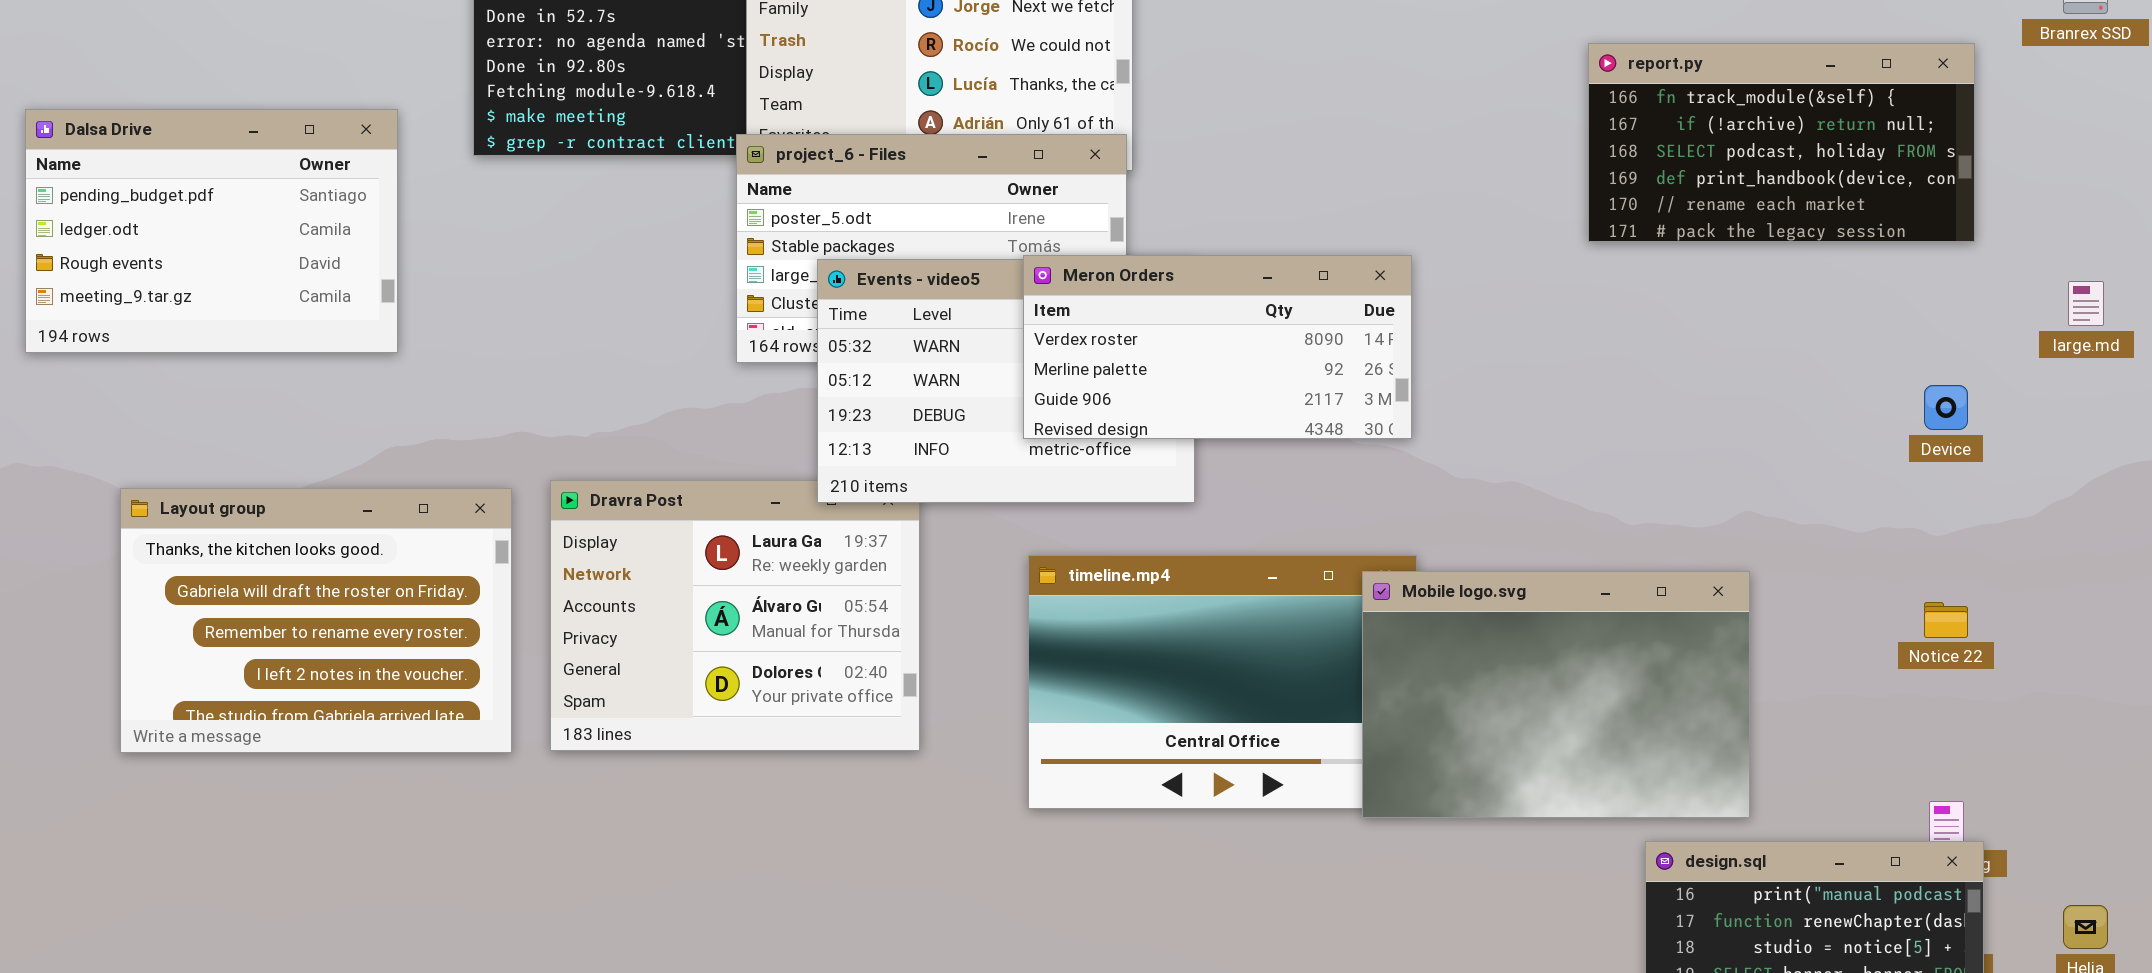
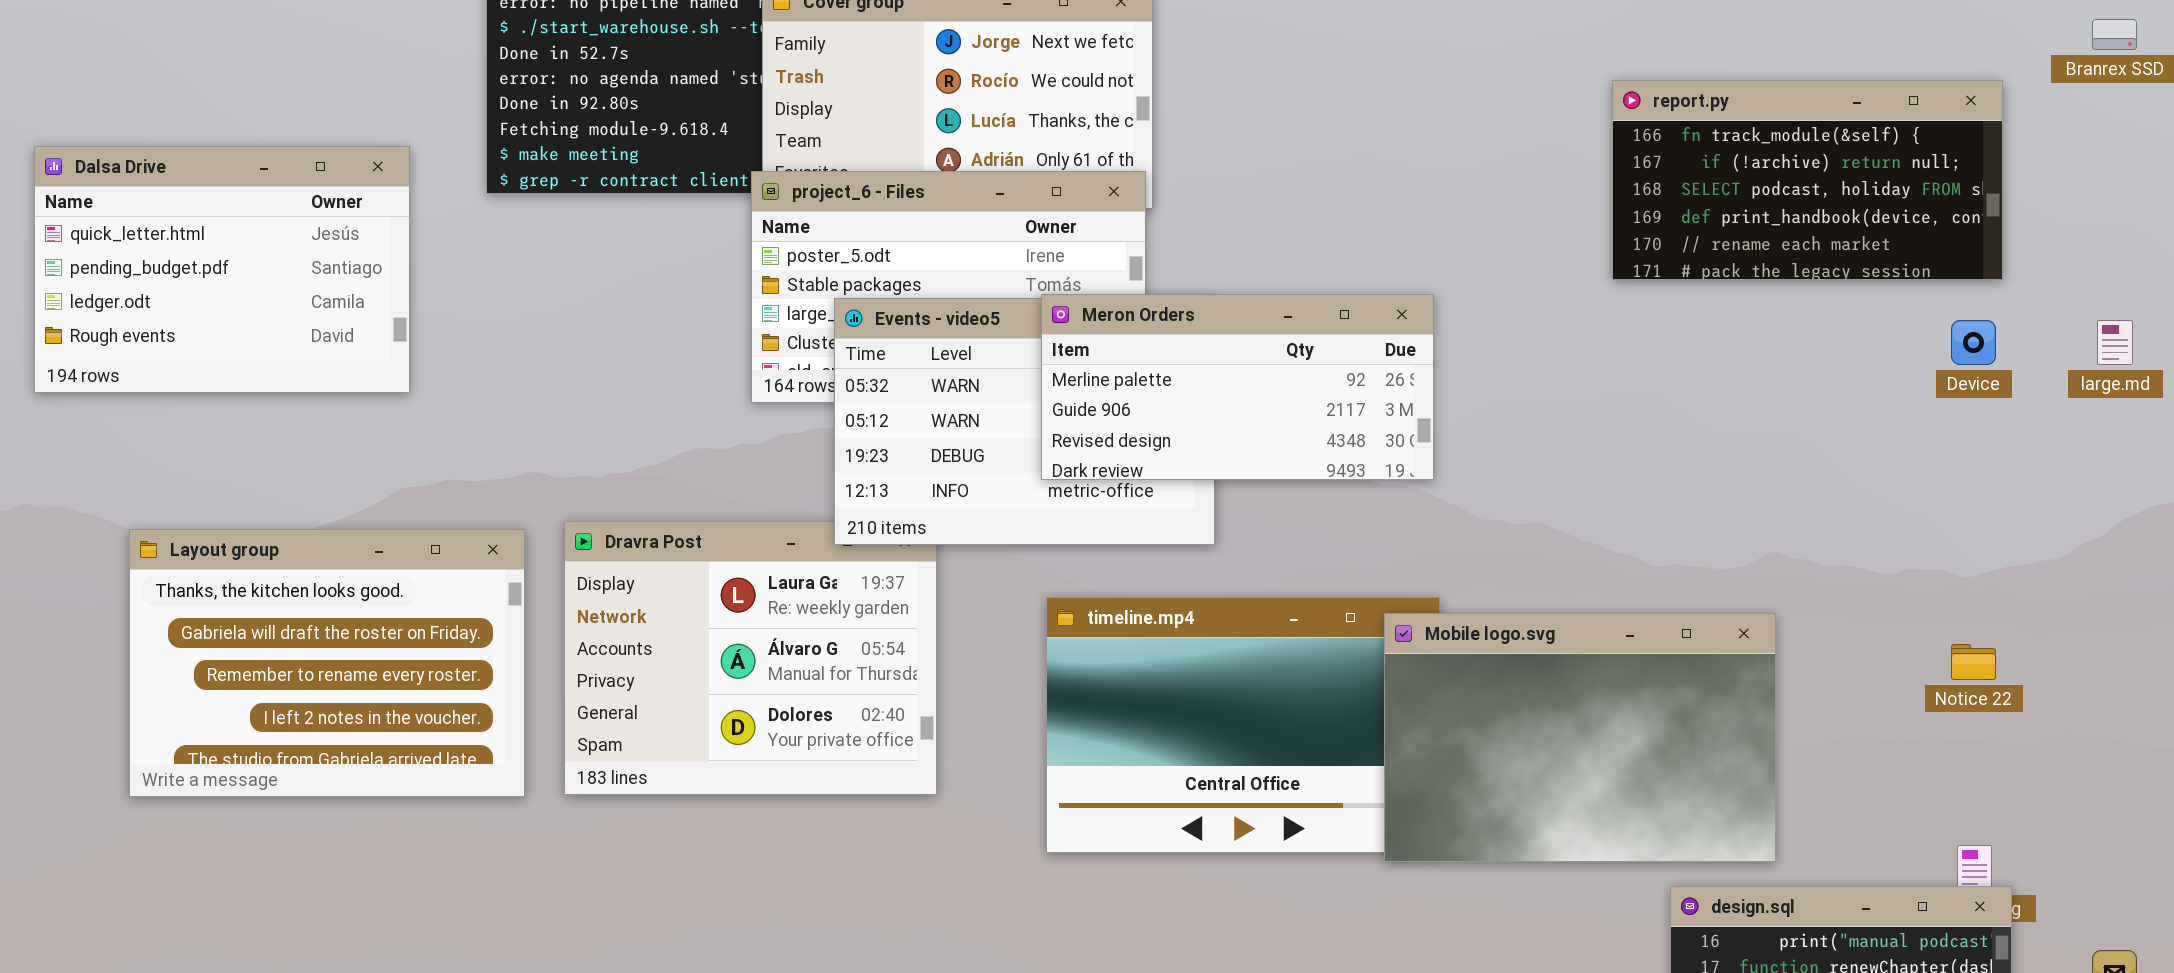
Dalsa Drive: [25,109,398,353] -> [34,146,410,393], scrolled up 1 row
Meron Orders: [1023,255,1412,439] -> [1041,294,1434,480], scrolled down 1 row
Device: [1924,385,1968,430] -> [1951,320,1996,365], moved

